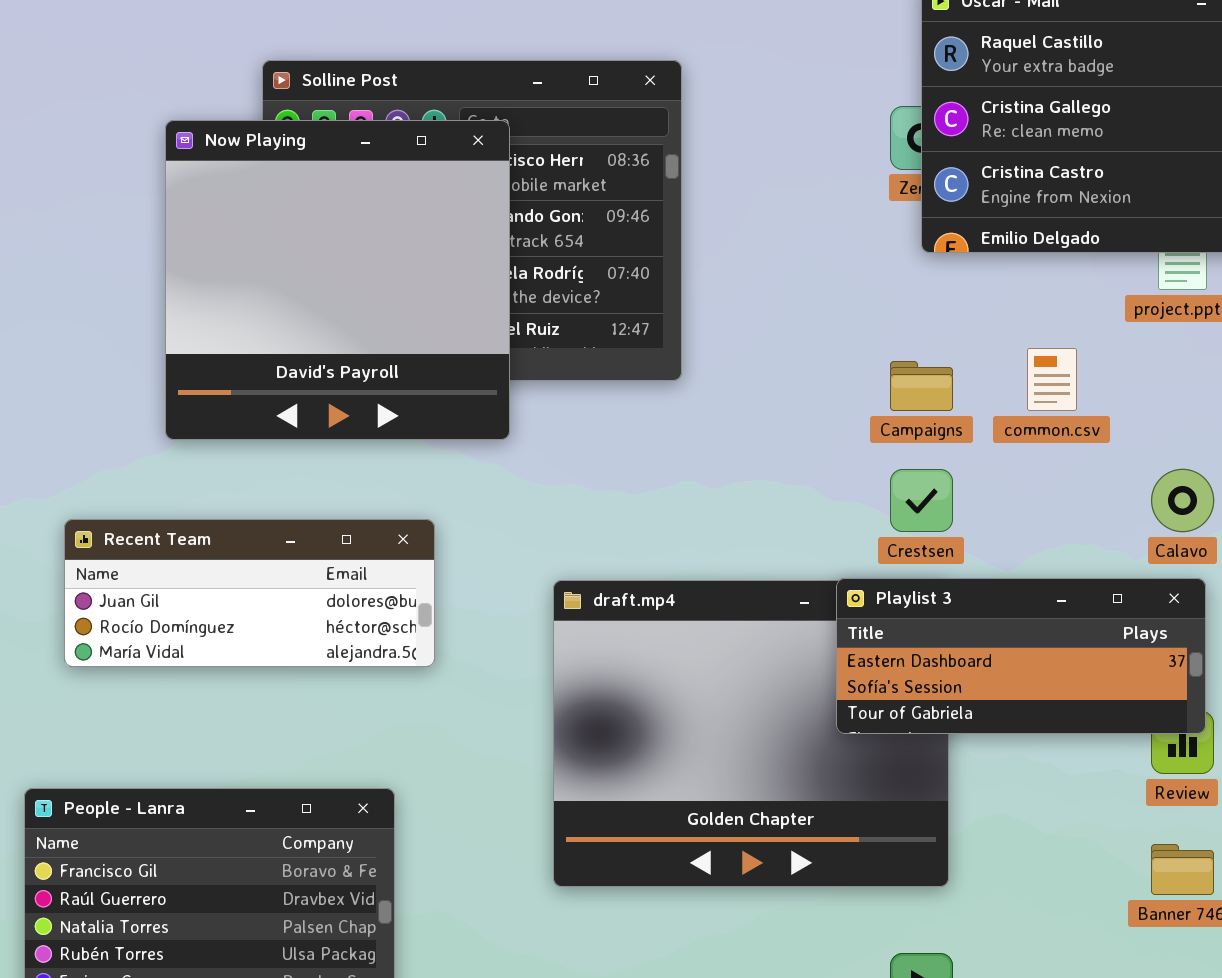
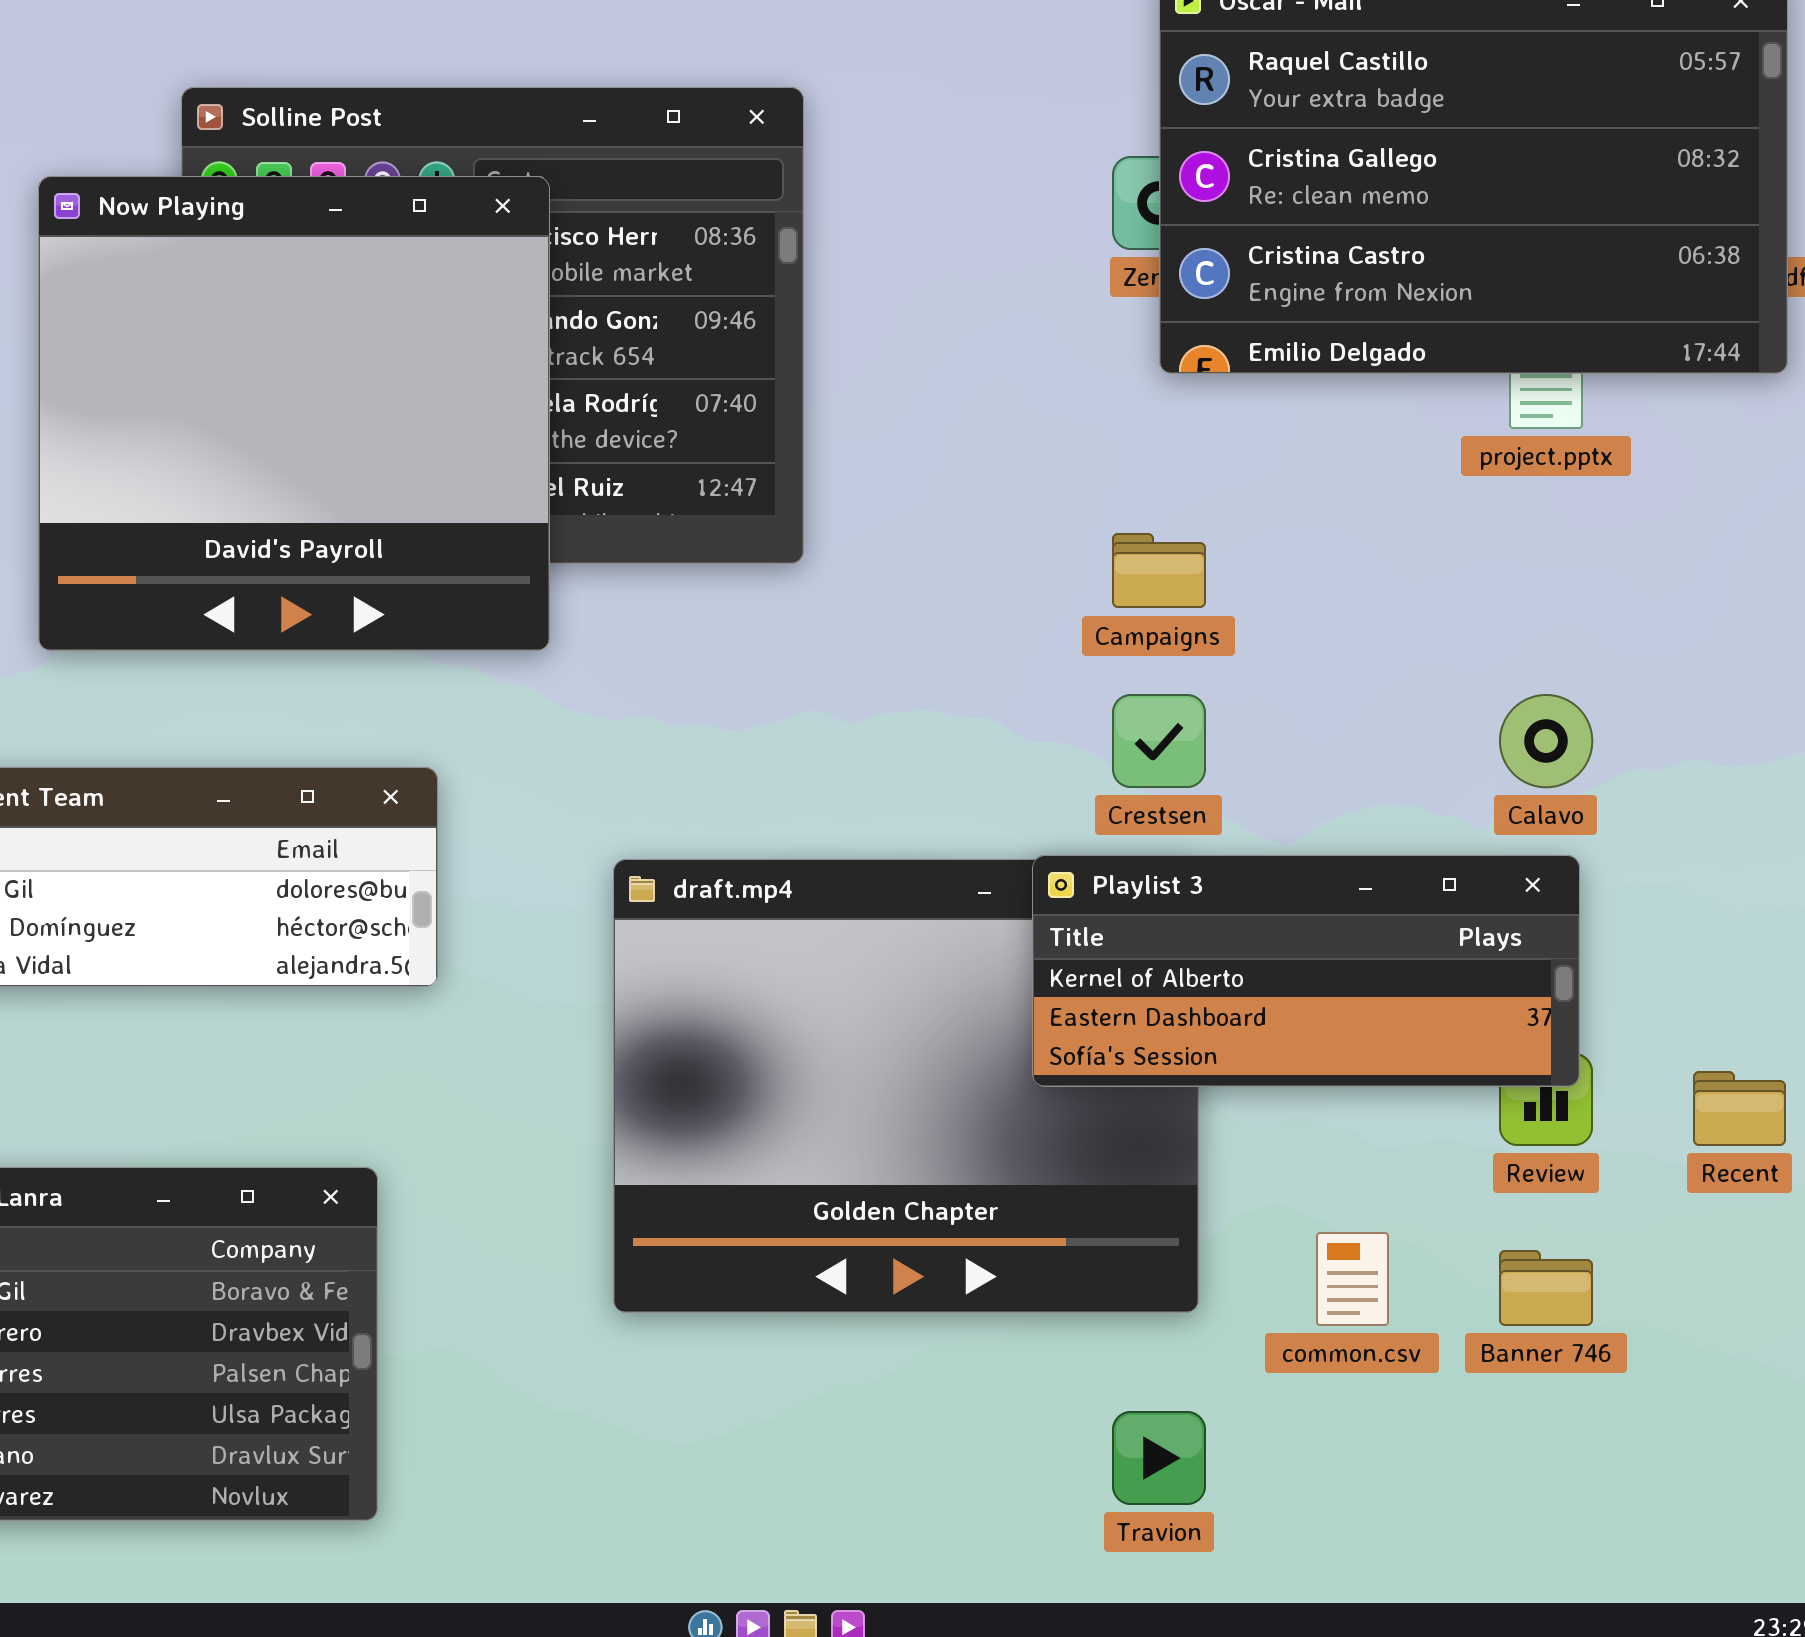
common.csv: [1027,348,1077,411] -> [1316,1232,1389,1326], moved
Playlist 3: [836,578,1206,734] -> [1032,855,1580,1087], scrolled up 1 row

